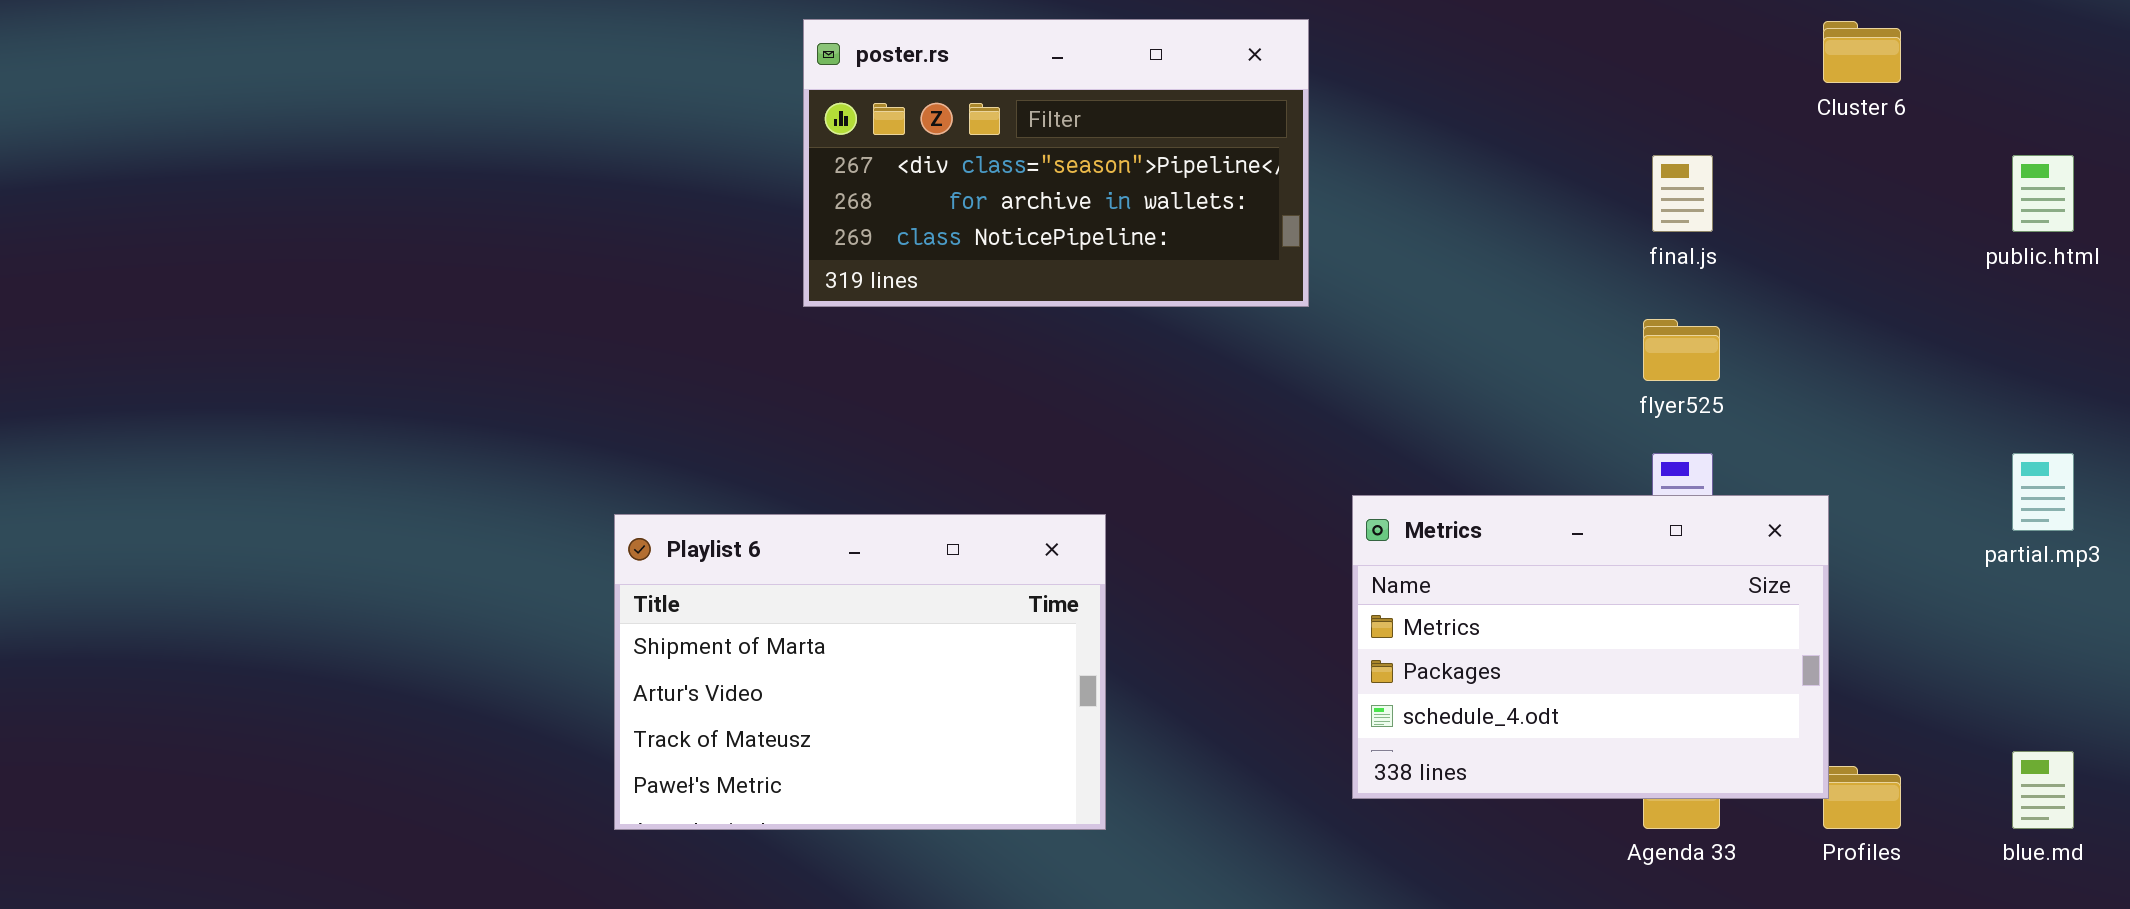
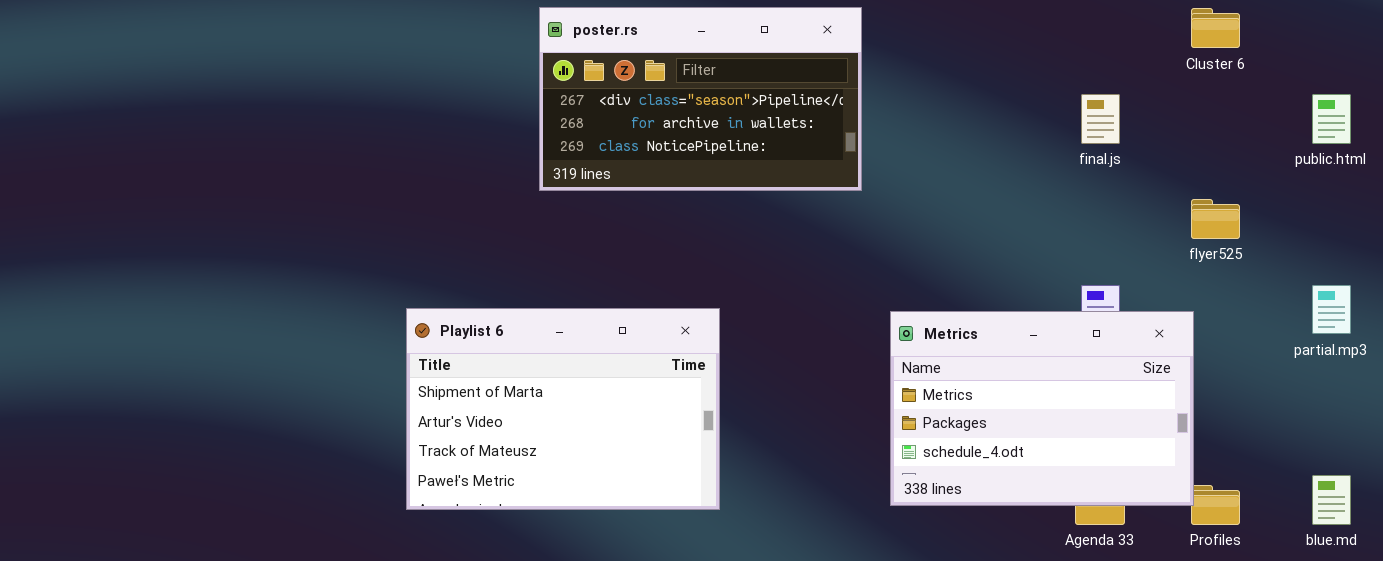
flyer525: [1643,319,1720,381] -> [1191,199,1240,239], moved
Playlist 6: [614,514,1106,830] -> [406,308,720,510], moved

